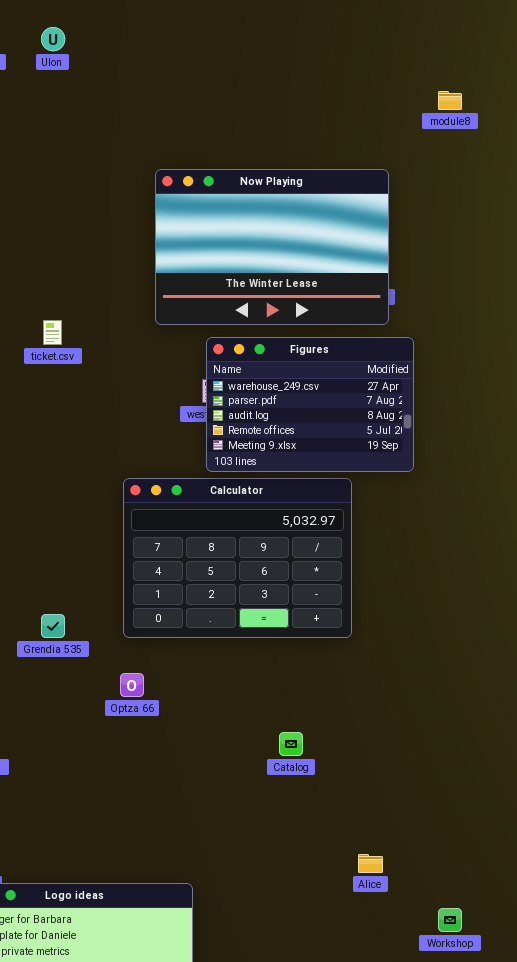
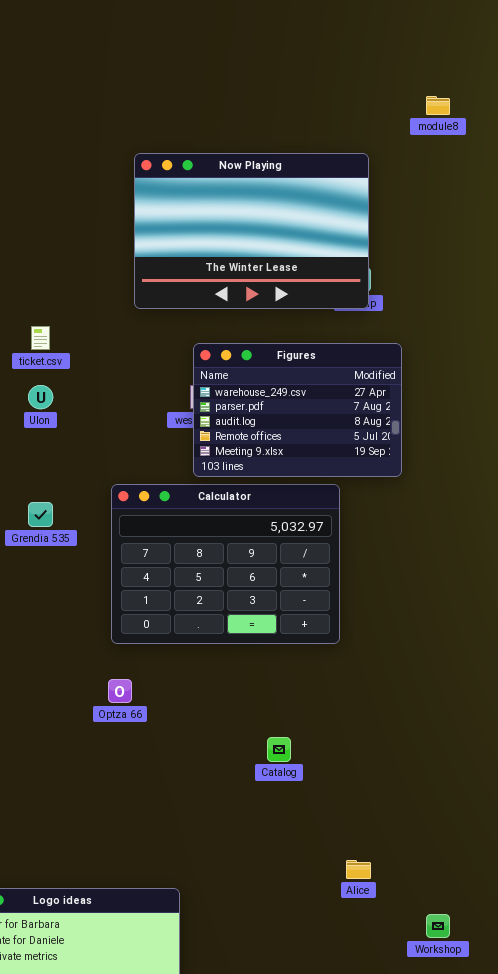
Ulon: [41,27,65,51] -> [28,385,53,409], moved
Now Playing: [155,169,389,325] -> [134,153,369,309], moved
Grendia 535: [41,614,65,638] -> [28,502,53,527], moved

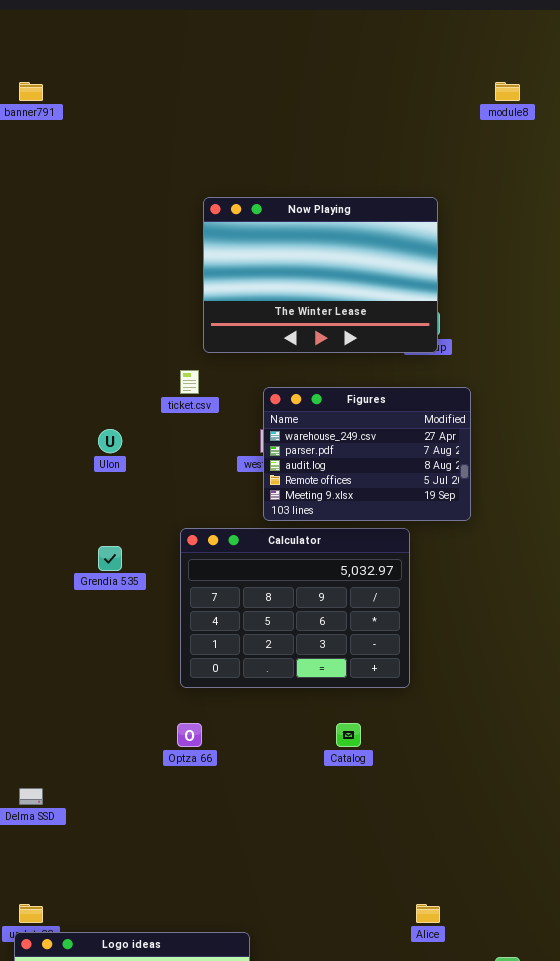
module8: [426,96,450,115] -> [495,82,520,101], moved
ticket.csv: [31,326,50,350] -> [180,370,199,394], moved
Catalog: [267,737,291,762] -> [336,723,361,747], moved

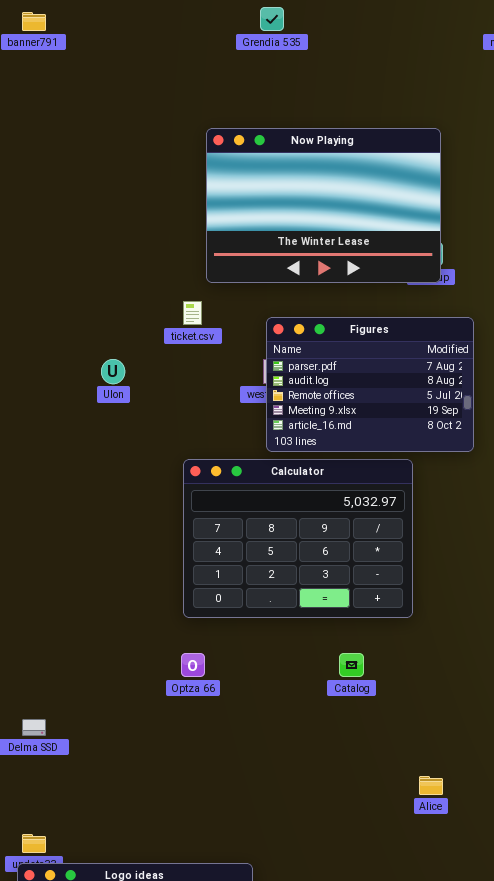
Figures: [263,387,471,521] -> [266,317,474,452], scrolled down 1 row
Grendia 535: [98,546,122,571] -> [260,7,284,31], moved
Alice: [416,904,440,923] -> [419,776,443,795], moved

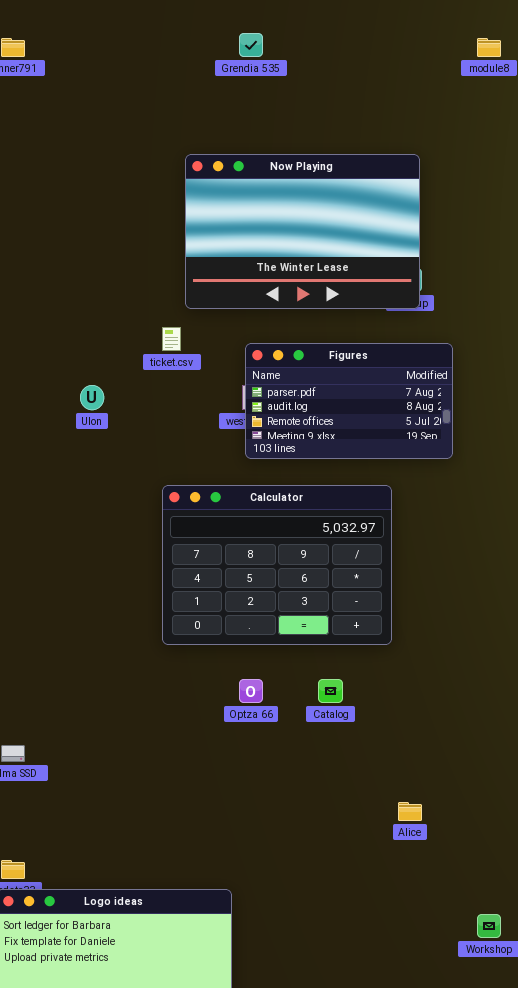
Figures: [266,317,474,452] -> [245,343,453,459], resized
Optza 66: [181,653,205,677] -> [239,679,263,703], moved

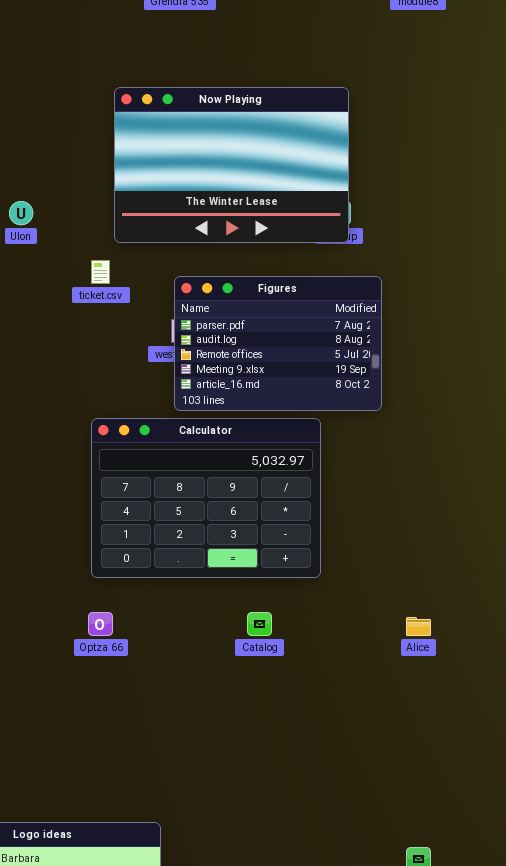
Figures: [245,343,453,459] -> [174,276,382,411], resized
Ulon: [80,385,104,410] -> [9,201,33,225], moved
Optza 66: [239,679,263,703] -> [88,612,113,636], moved
Alice: [398,802,422,821] -> [406,617,431,636], moved

